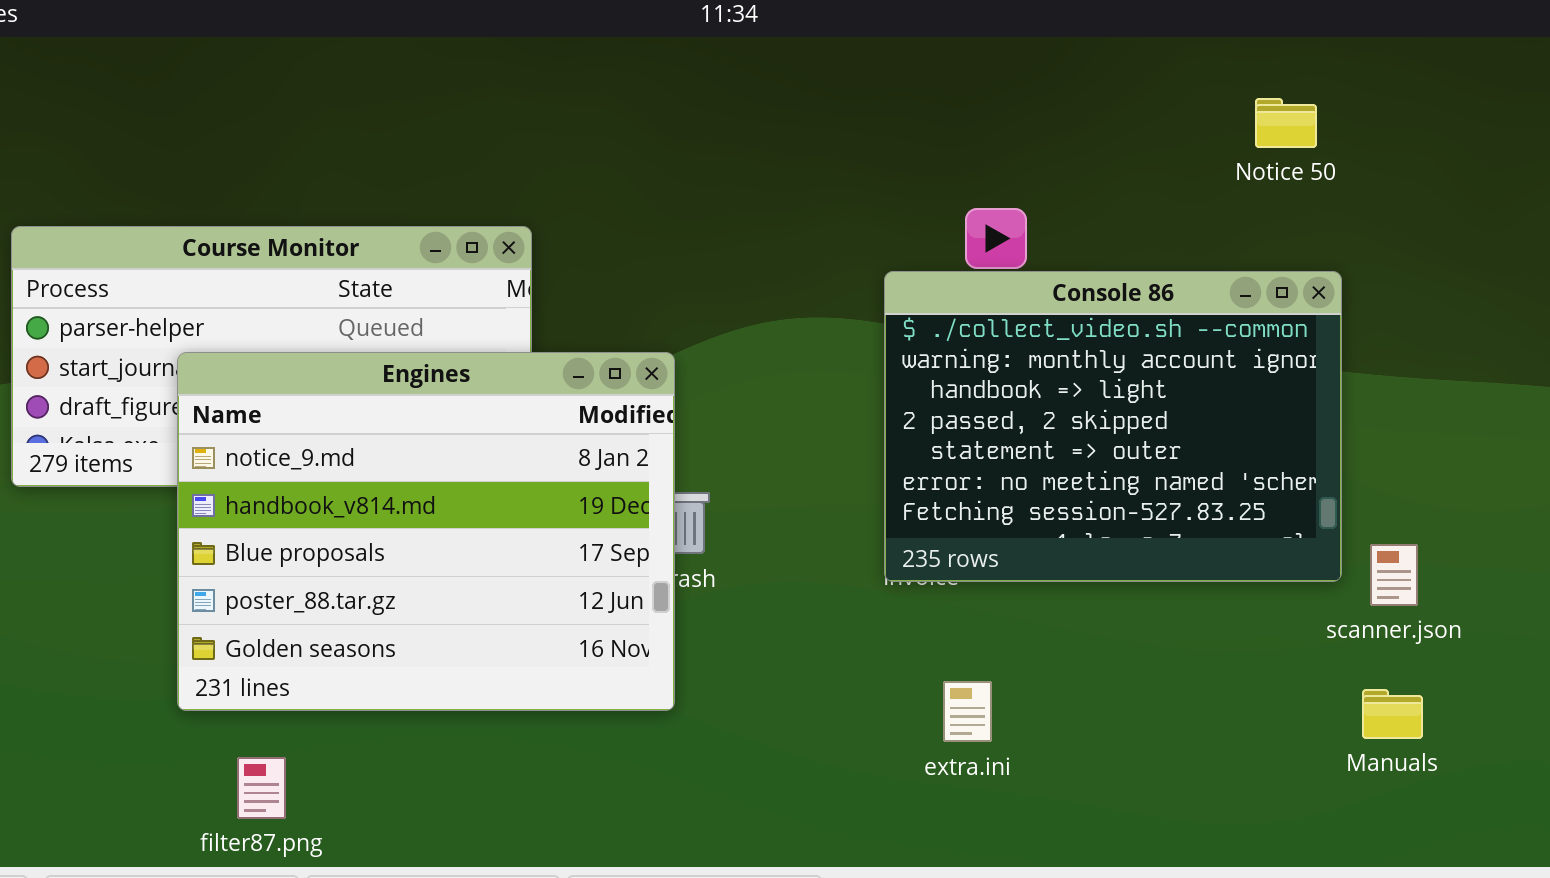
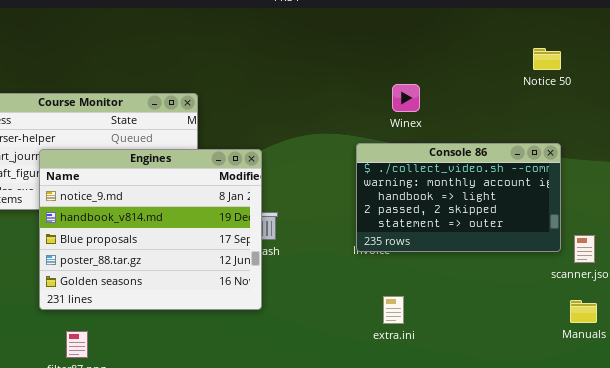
Notice 50: [1255,98,1317,148] -> [533,48,561,70], moved
Console 86: [884,271,1342,582] -> [356,143,561,252], resized

